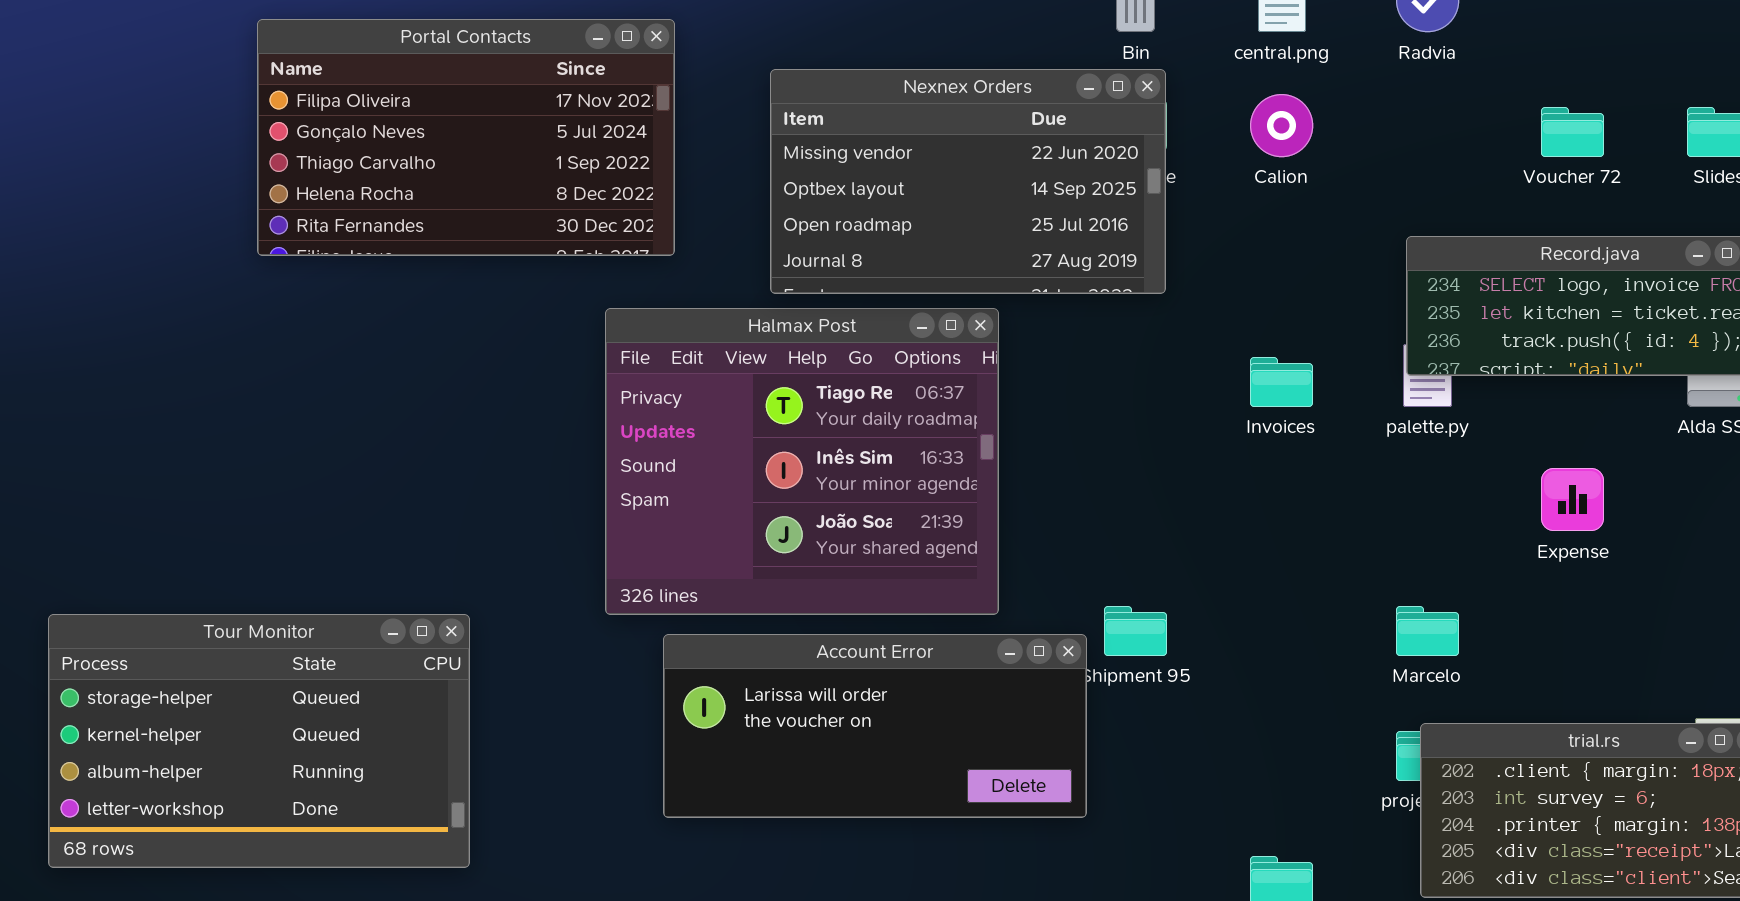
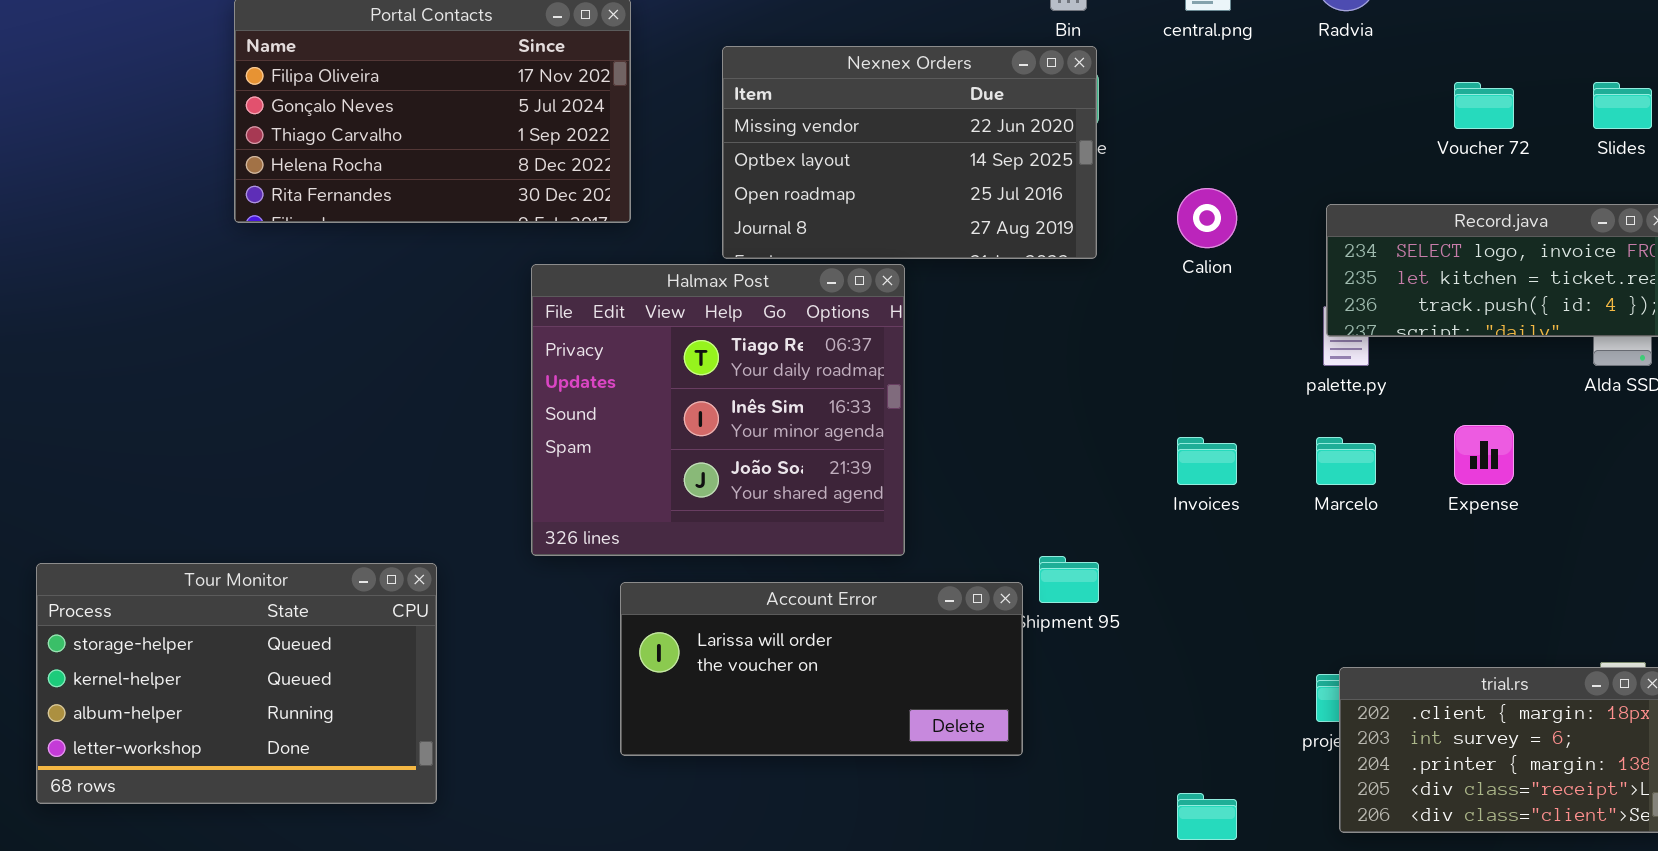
Calion: [1250,94,1313,157] -> [1177,188,1237,248], moved
Halmax Post: [605,308,999,615] -> [531,264,905,556], moved
Invoices: [1250,357,1313,407] -> [1177,437,1237,485], moved
Marcelo: [1396,606,1459,656] -> [1316,437,1376,485], moved

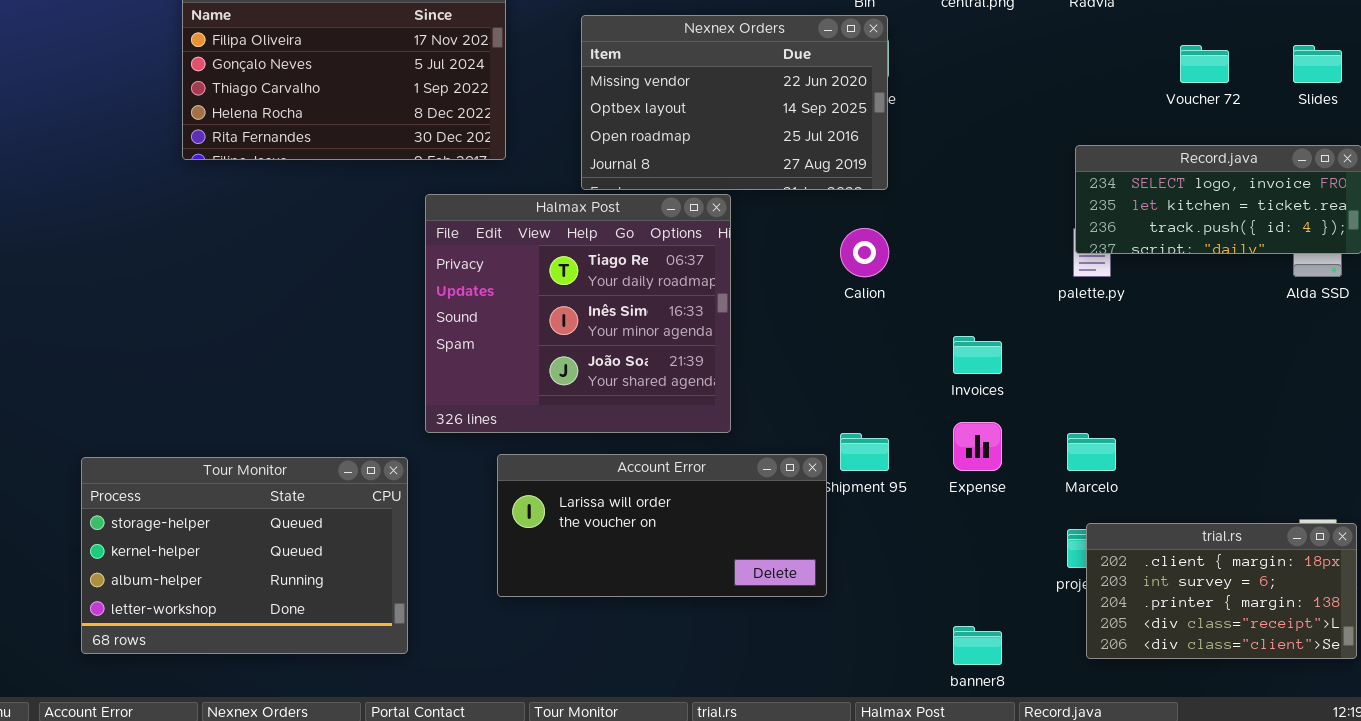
Calion: [1177,188,1237,248] -> [840,228,889,277], moved
Expense: [1454,425,1514,485] -> [953,422,1002,471], moved
Marcelo: [1316,437,1376,485] -> [1067,433,1116,471], moved
Tour Monitor: [36,563,437,804] -> [81,457,408,654], moved

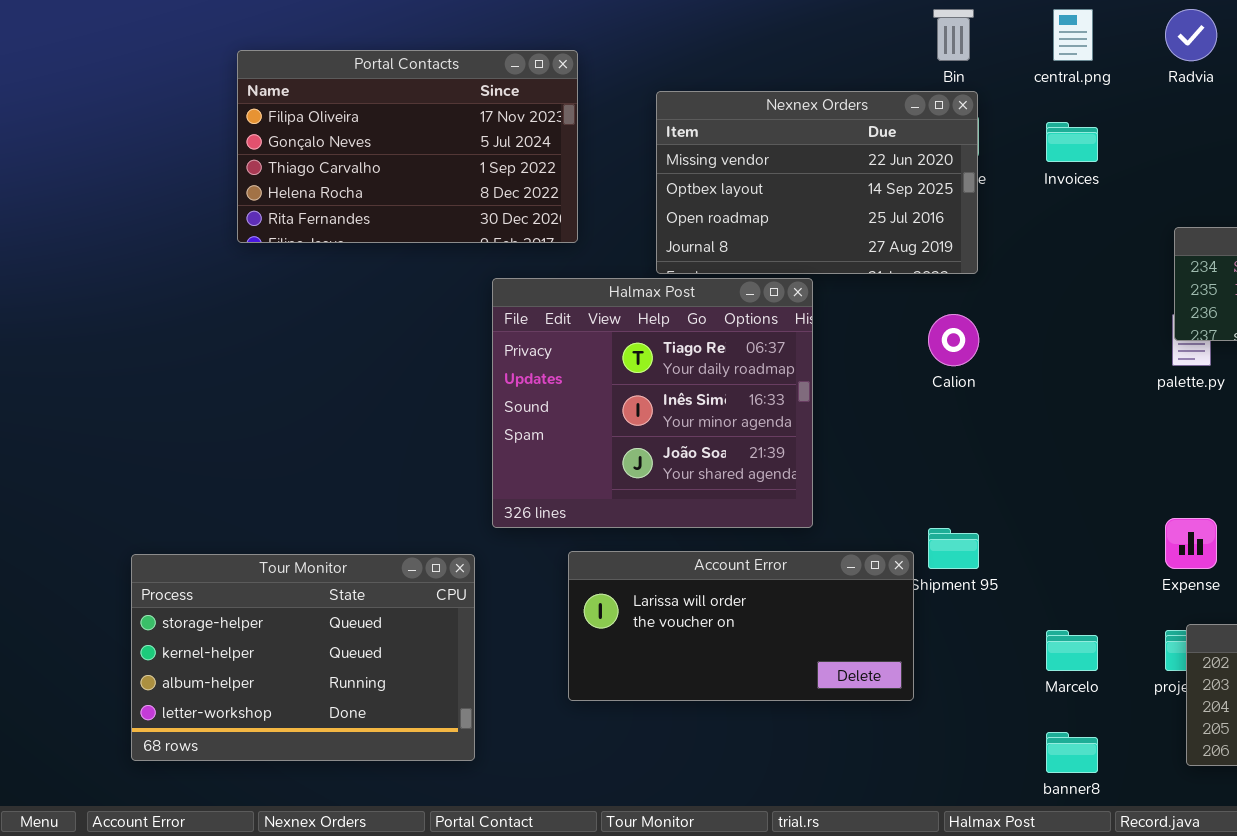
Invoices: [953,336,1002,374] -> [1046,122,1098,162], moved
Expense: [953,422,1002,471] -> [1165,518,1217,569], moved
Marcelo: [1067,433,1116,471] -> [1046,630,1098,671], moved

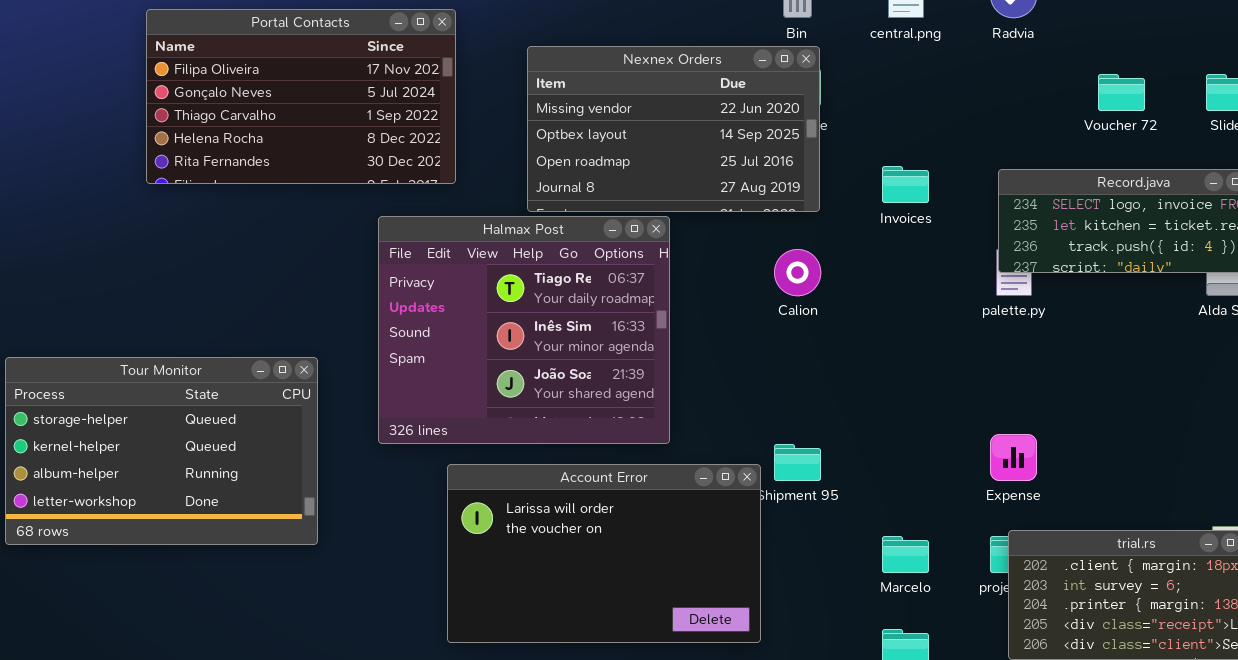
Invoices: [1046,122,1098,162] -> [882,166,929,203], moved
Account Error: [568,551,914,701] -> [447,464,761,643], resized
Tour Monitor: [131,554,475,761] -> [5,357,318,545], moved

